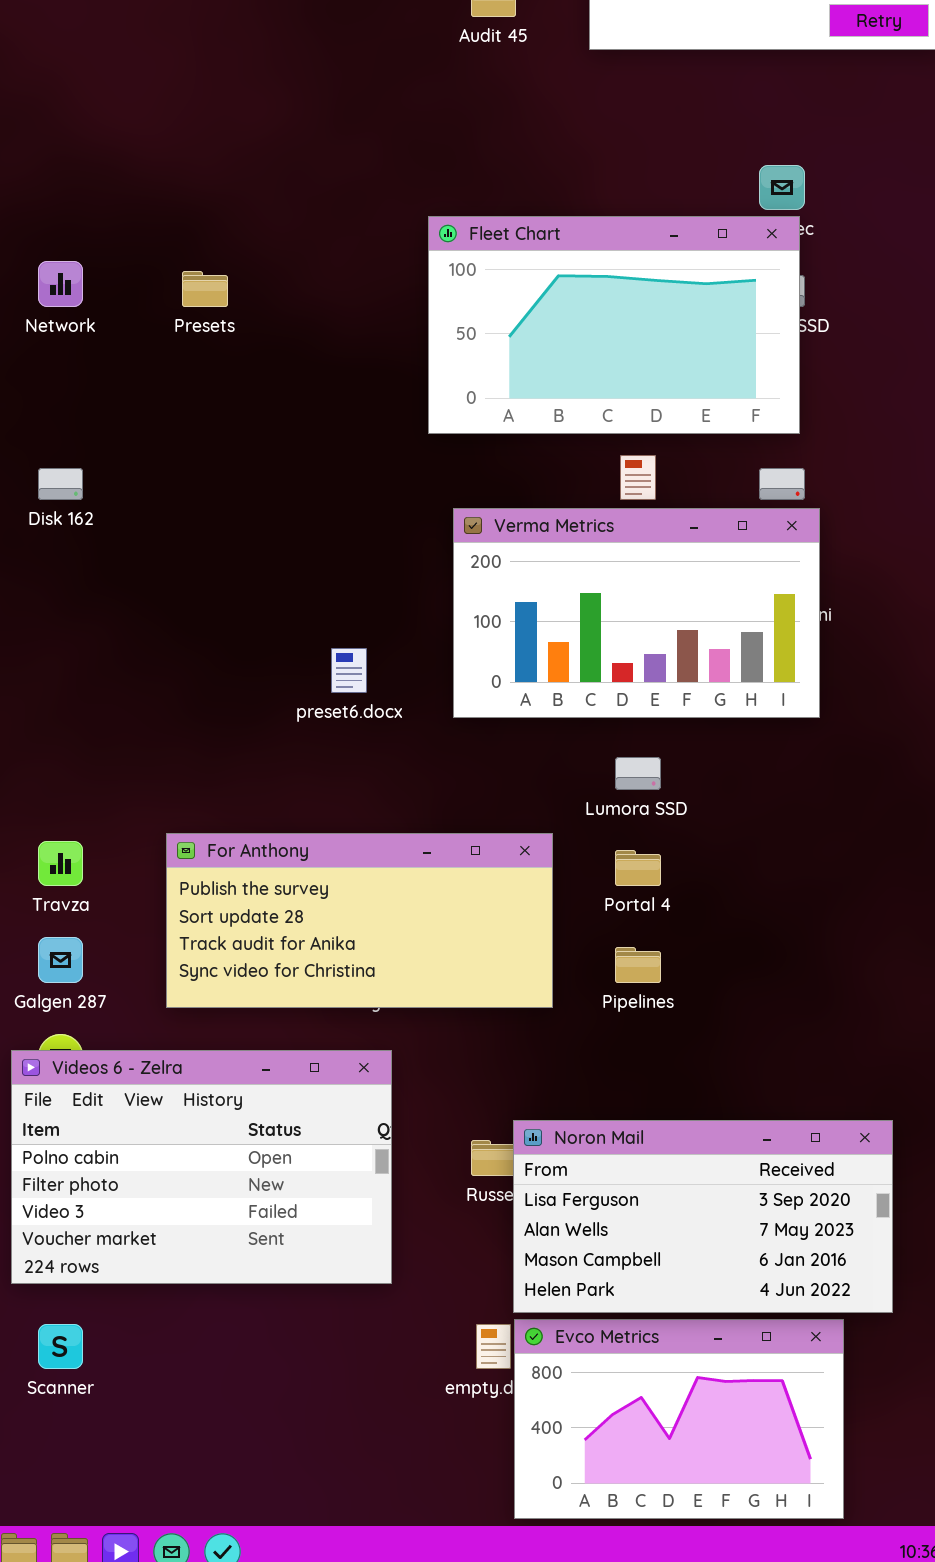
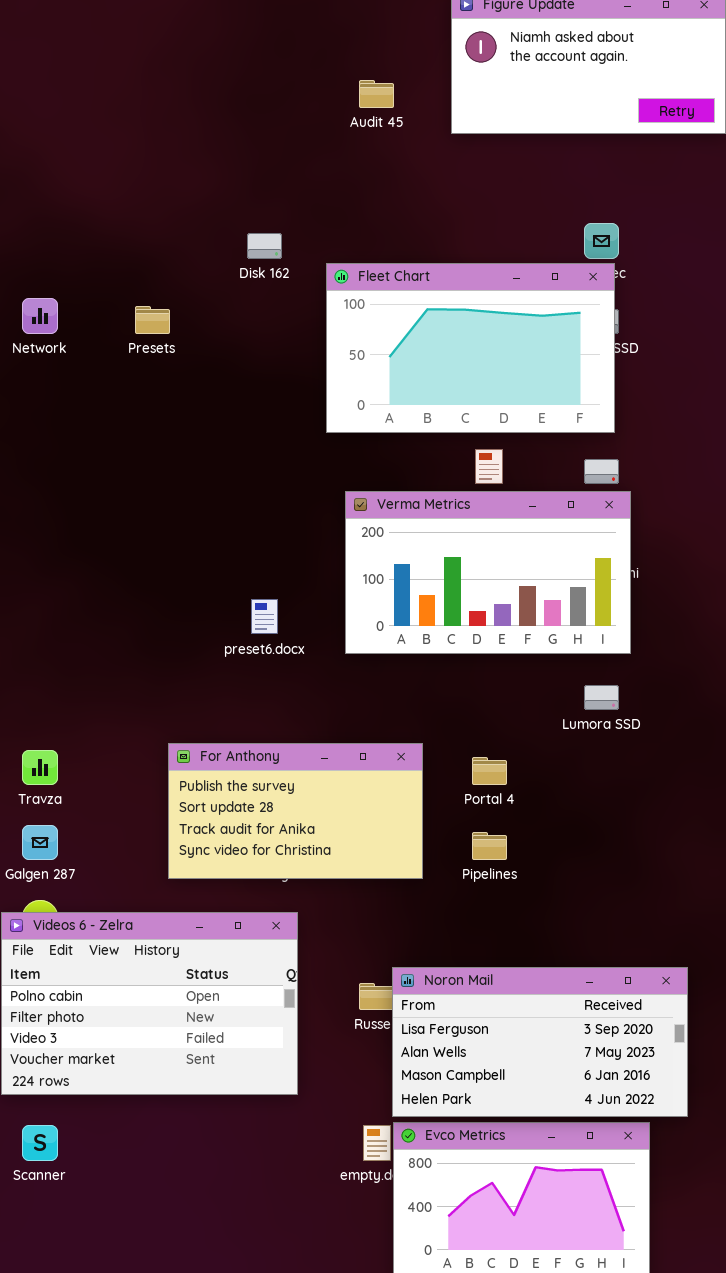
Disk 162: [38,468,83,500] -> [247,233,282,259], moved
Lumora SSD: [615,757,661,790] -> [584,685,619,710], moved
For Anthony: [166,833,553,1008] -> [168,743,423,879], resized

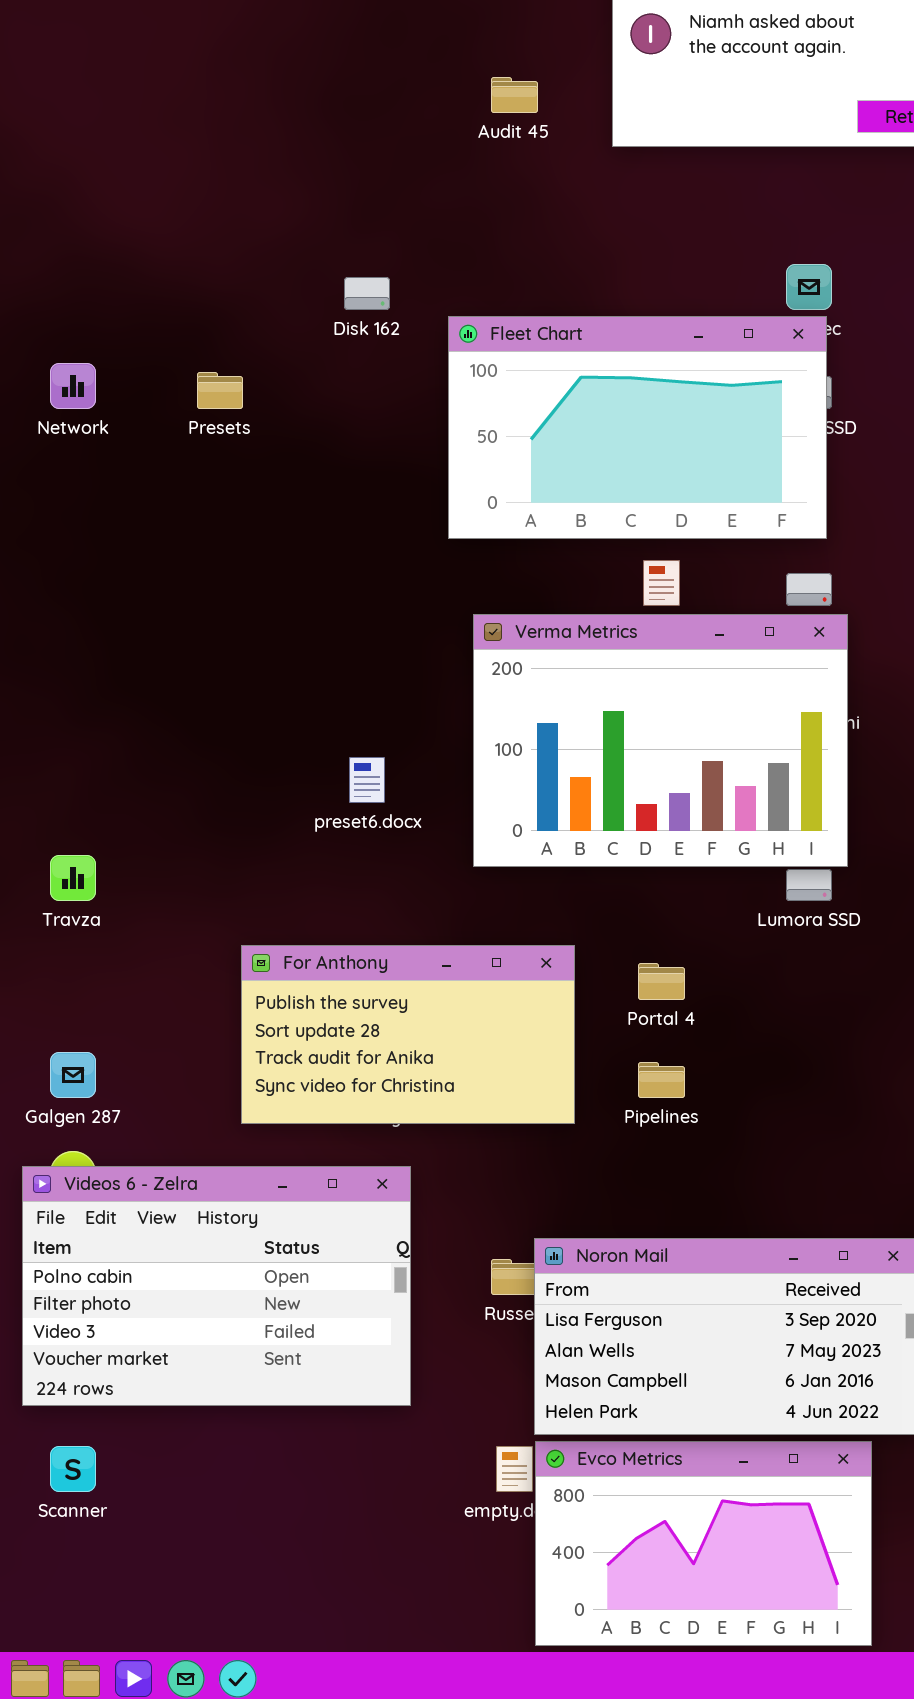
Verma Metrics: [345,491,631,654] -> [473,614,848,867], resized
Travza: [22,750,58,785] -> [50,855,96,901], moved

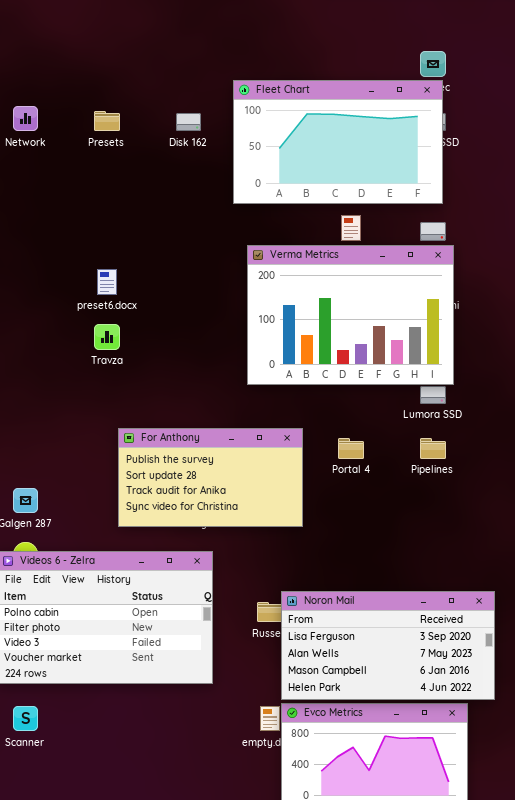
Disk 162: [344,277,390,310] -> [176,113,201,131], moved
preset6.docx: [349,757,385,803] -> [97,269,117,295], moved
Travza: [50,855,96,901] -> [94,324,120,350], moved
Pipelines: [638,1062,685,1098] -> [420,438,446,459], moved

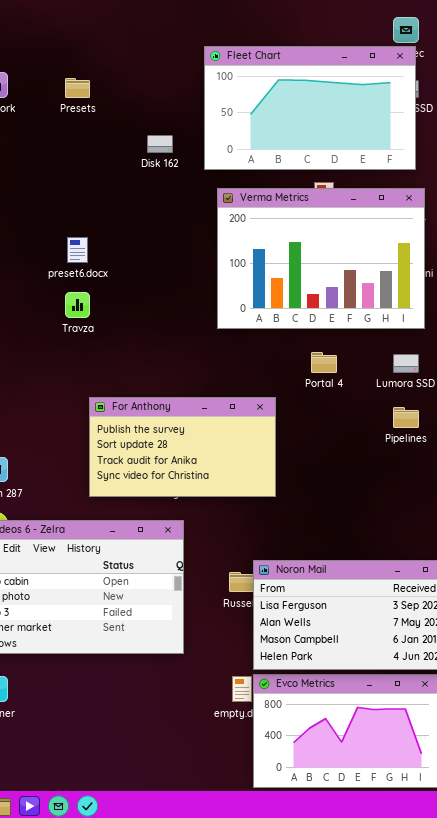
Disk 162: [176,113,201,131] -> [147,135,173,153], moved
Verma Metrics: [247,245,454,385] -> [217,188,425,329], moved
Portal 4: [338,438,364,459] -> [311,352,337,373], moved

